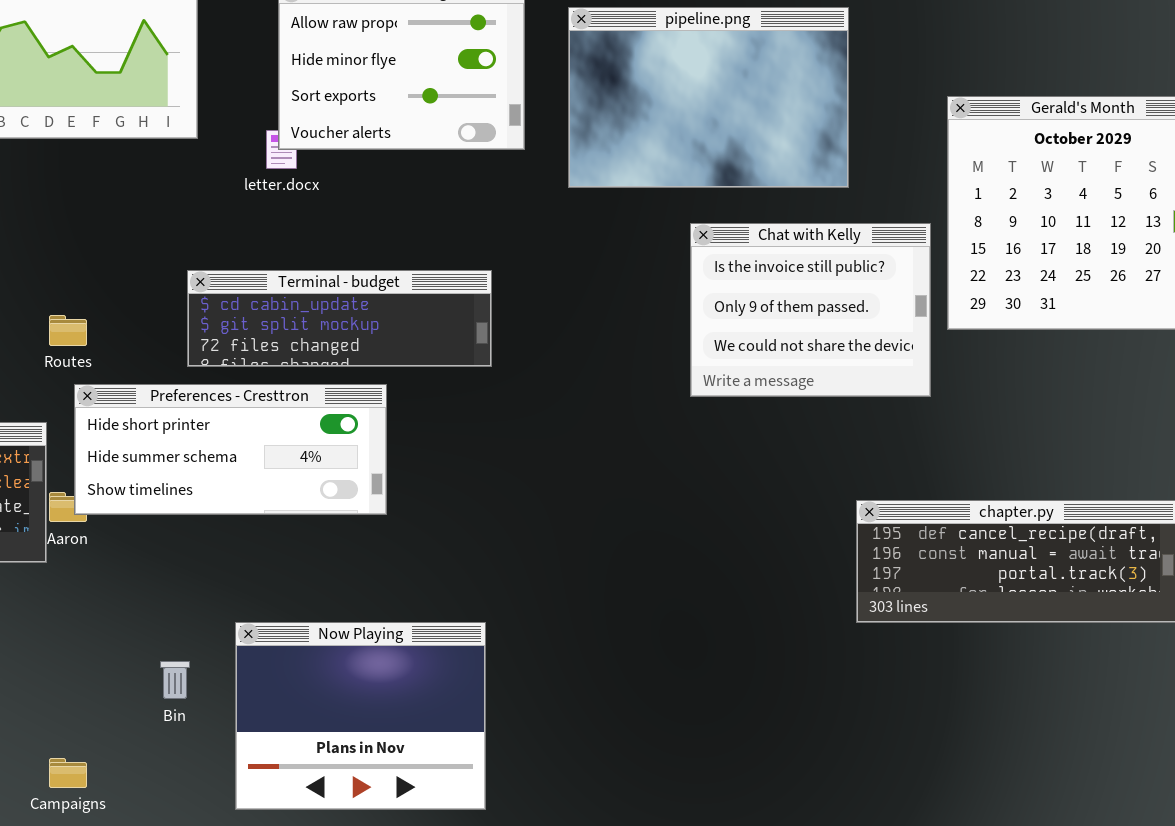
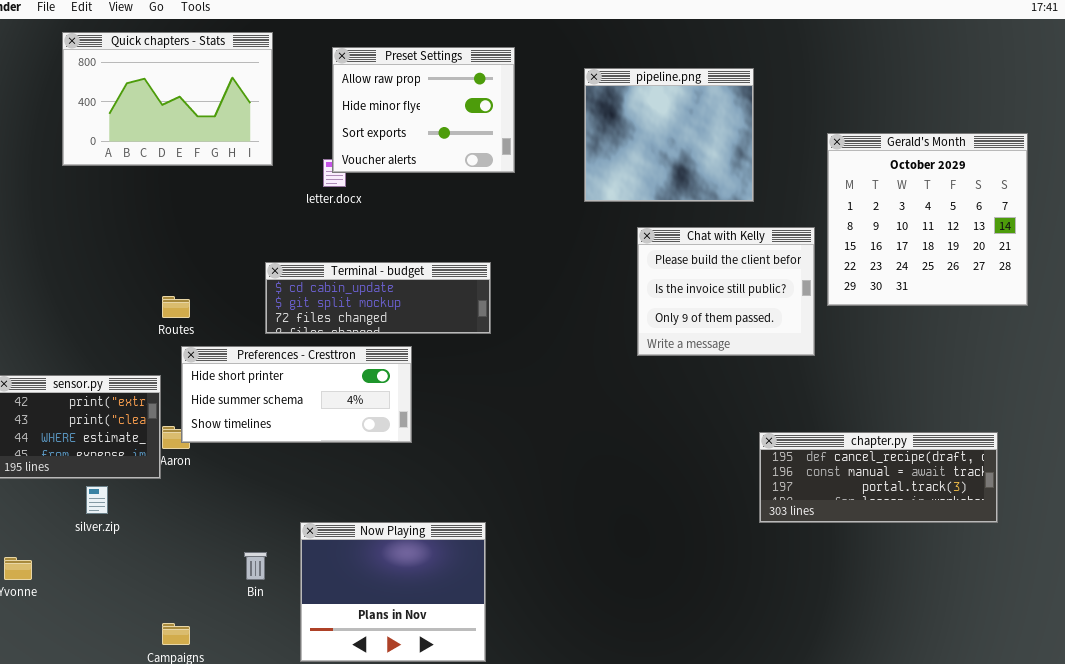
pipeline.png: [568,7,849,188] -> [584,68,754,202], resized
Chat with Kelly: [690,223,931,397] -> [637,227,815,356], scrolled up 1 row

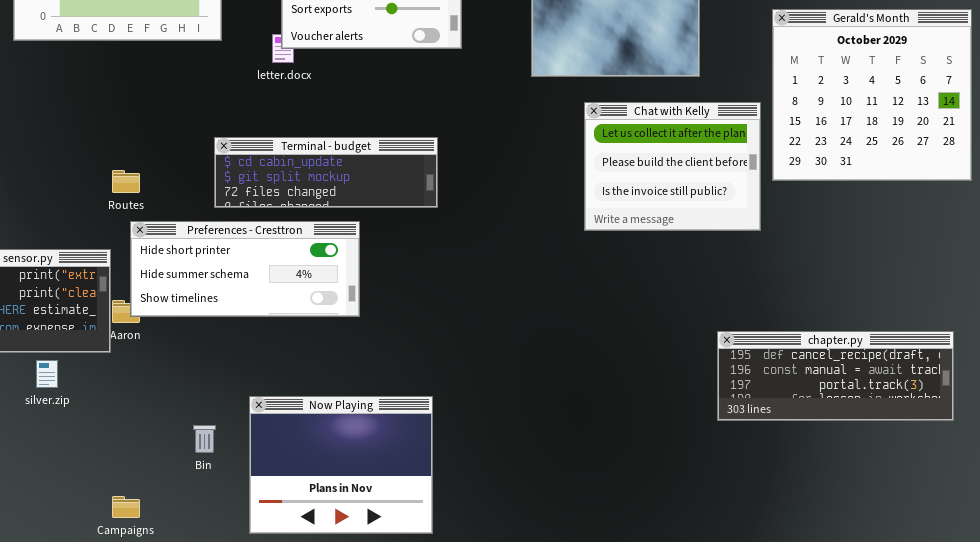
Chat with Kelly: [637,227,815,356] -> [584,102,761,231], scrolled up 1 row
chapter.py: [759,432,998,523] -> [717,331,954,421], moved

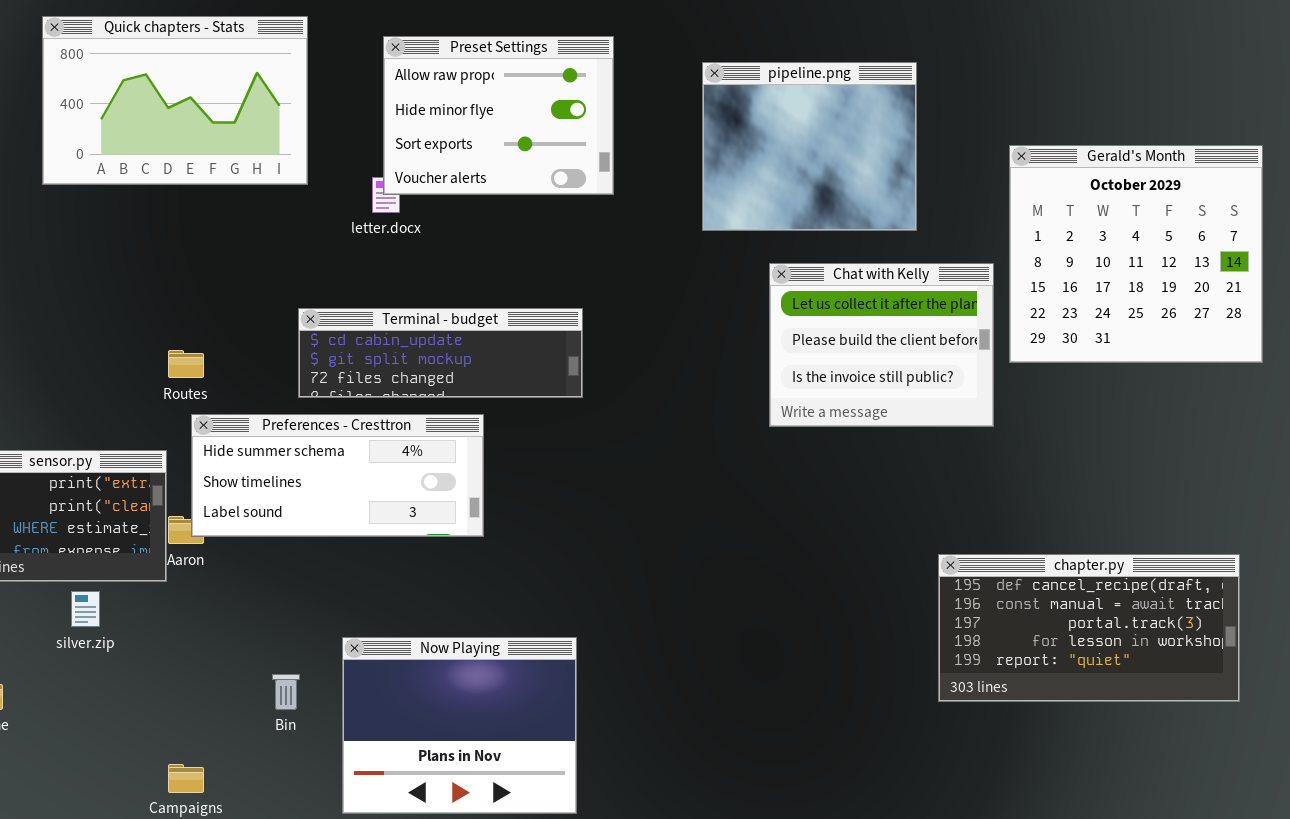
Preferences - Cresttron: [130,221,360,317] -> [191,414,484,537], scrolled down 1 row
chapter.py: [717,331,954,421] -> [938,554,1240,702], resized

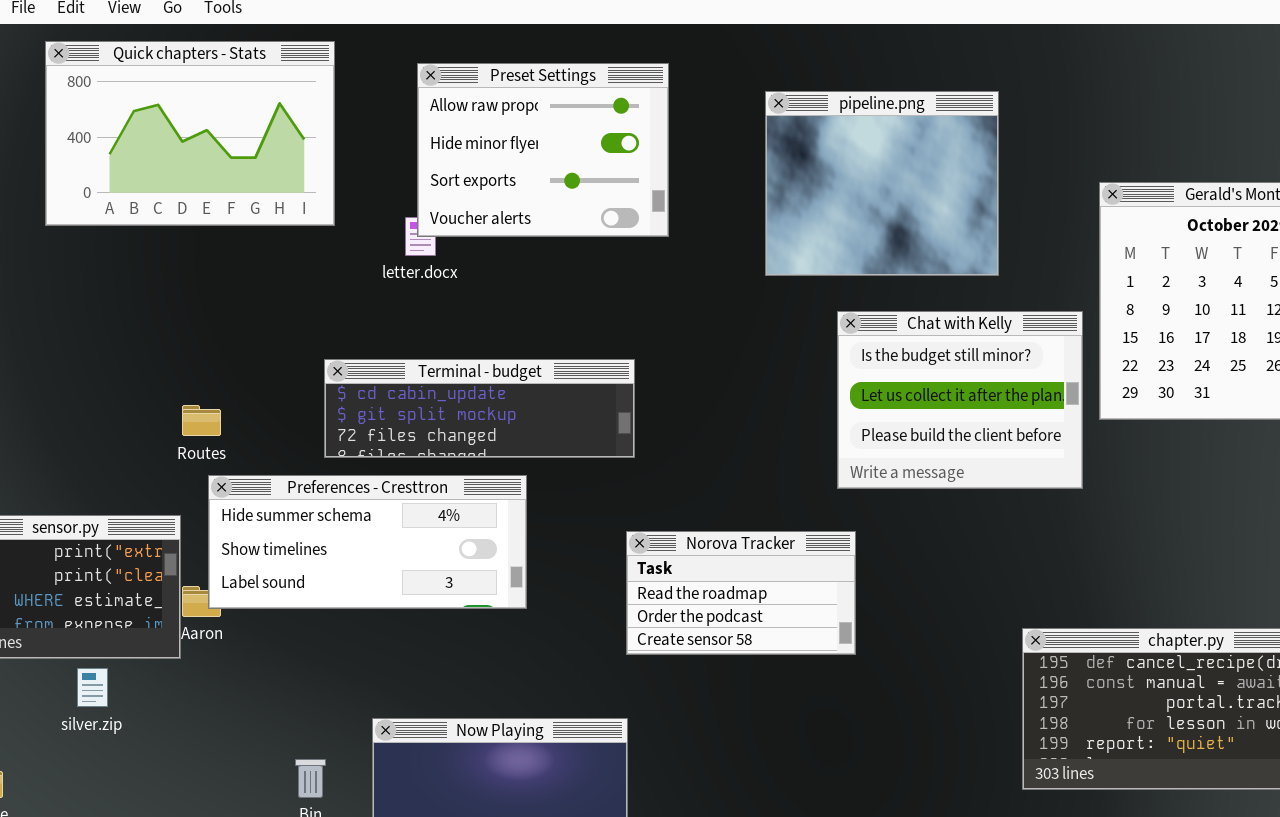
Chat with Kelly: [769,263,994,427] -> [837,311,1083,489], scrolled up 1 row
Norova Tracker: none -> [626,531,856,655], opened

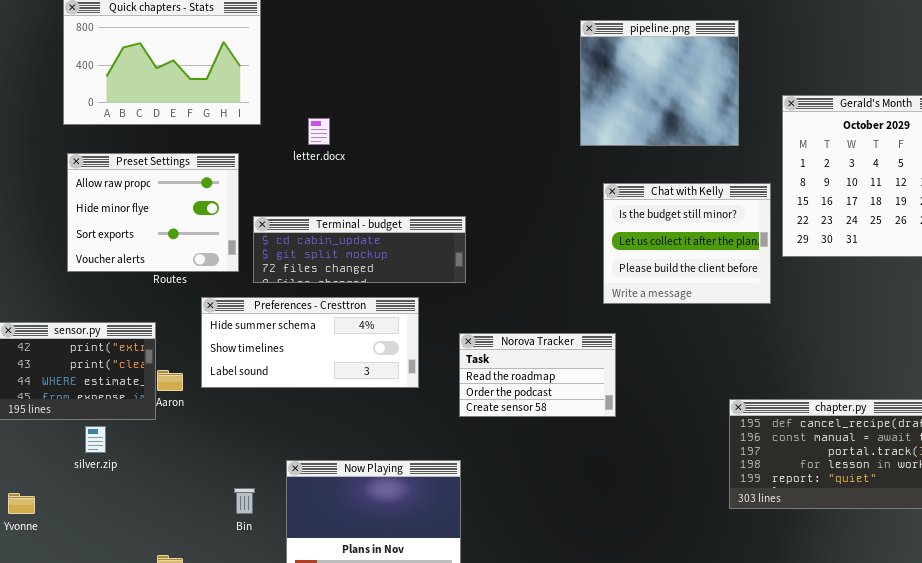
Preset Settings: [417,63,669,237] -> [67,153,239,272], moved
pipeline.png: [765,91,999,276] -> [580,20,739,146], moved
Preferences - Cresttron: [208,475,527,609] -> [201,297,419,388], moved

